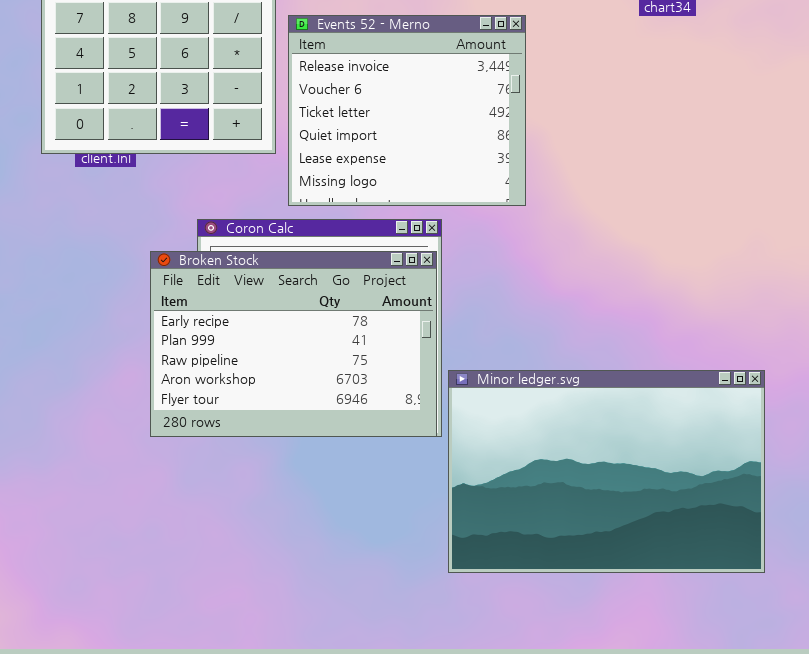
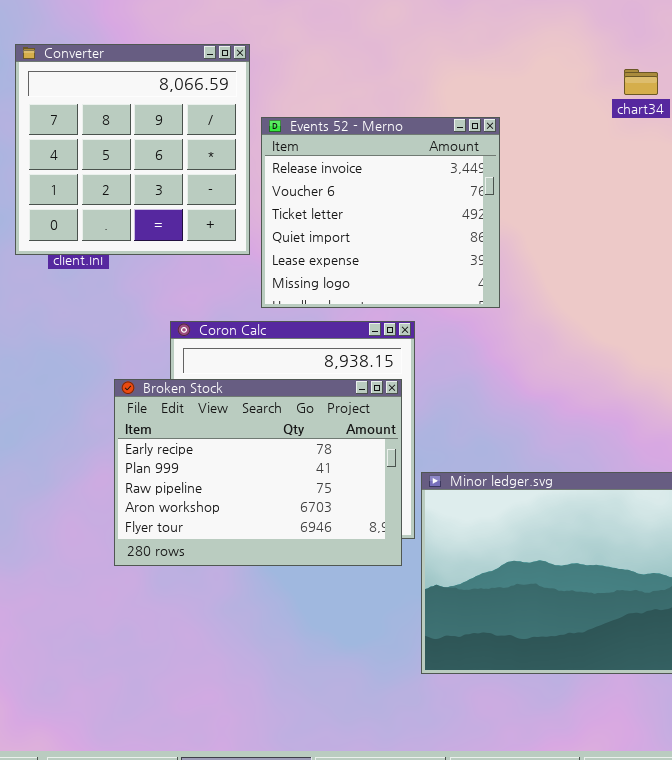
Broken Stock: [150,251,437,437] -> [114,379,402,566], moved

